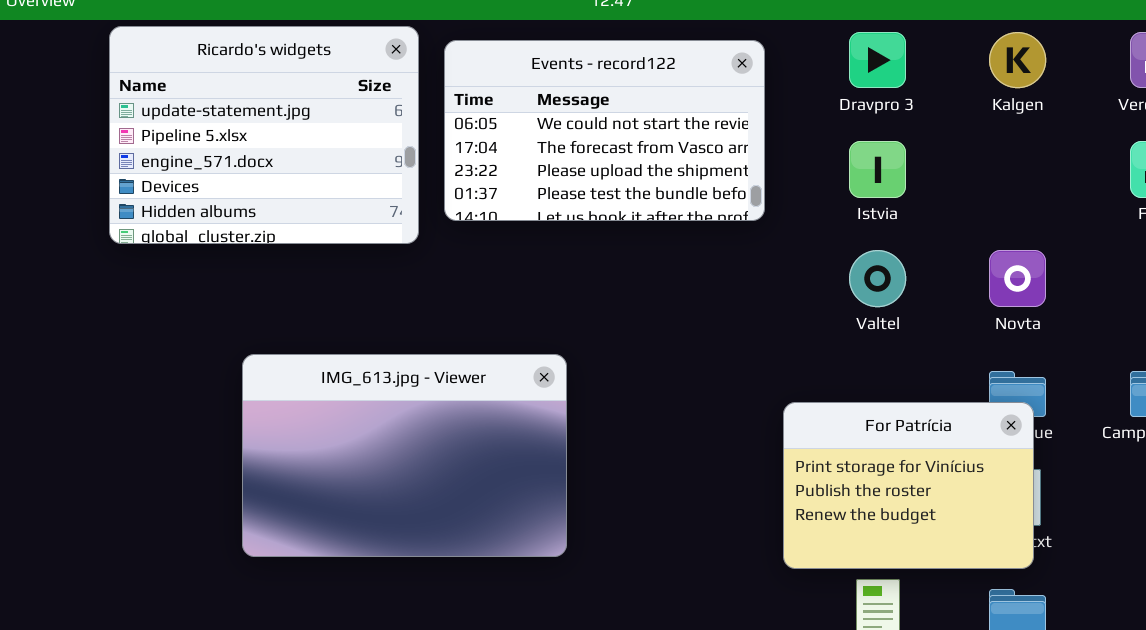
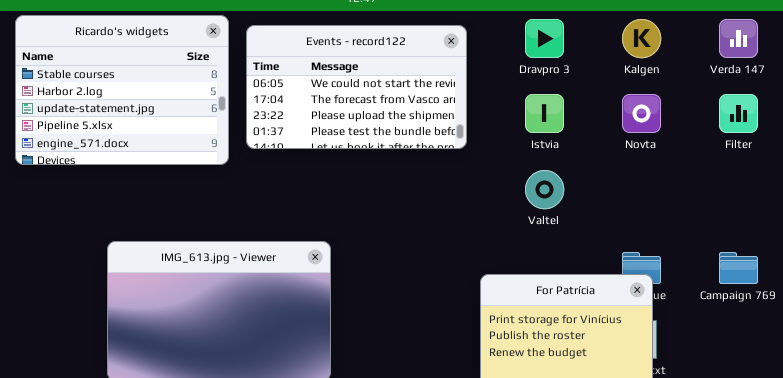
Ricardo's widgets: [109,26,419,244] -> [15,15,229,165], scrolled up 2 rows
Novta: [989,250,1046,307] -> [622,94,661,133], moved

